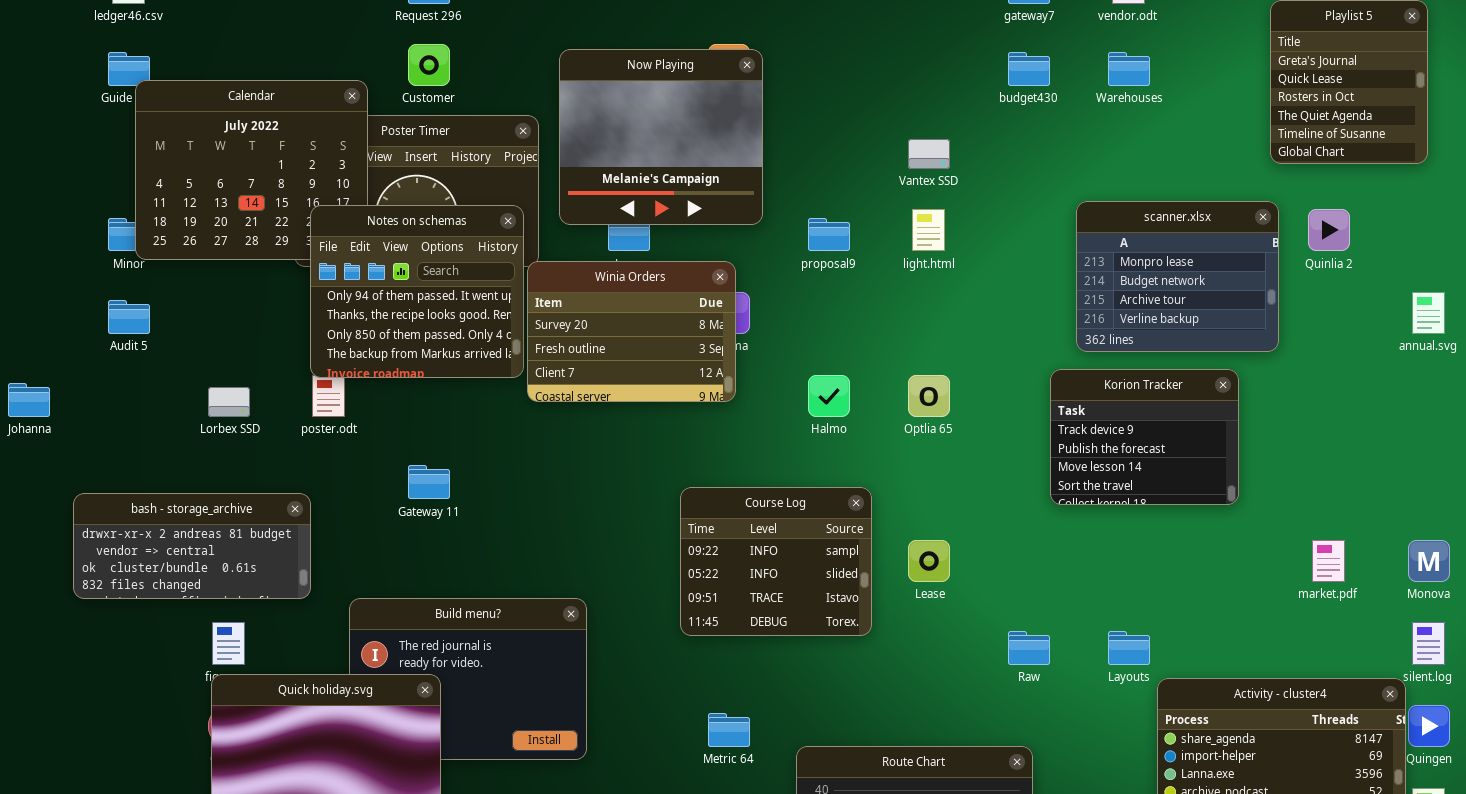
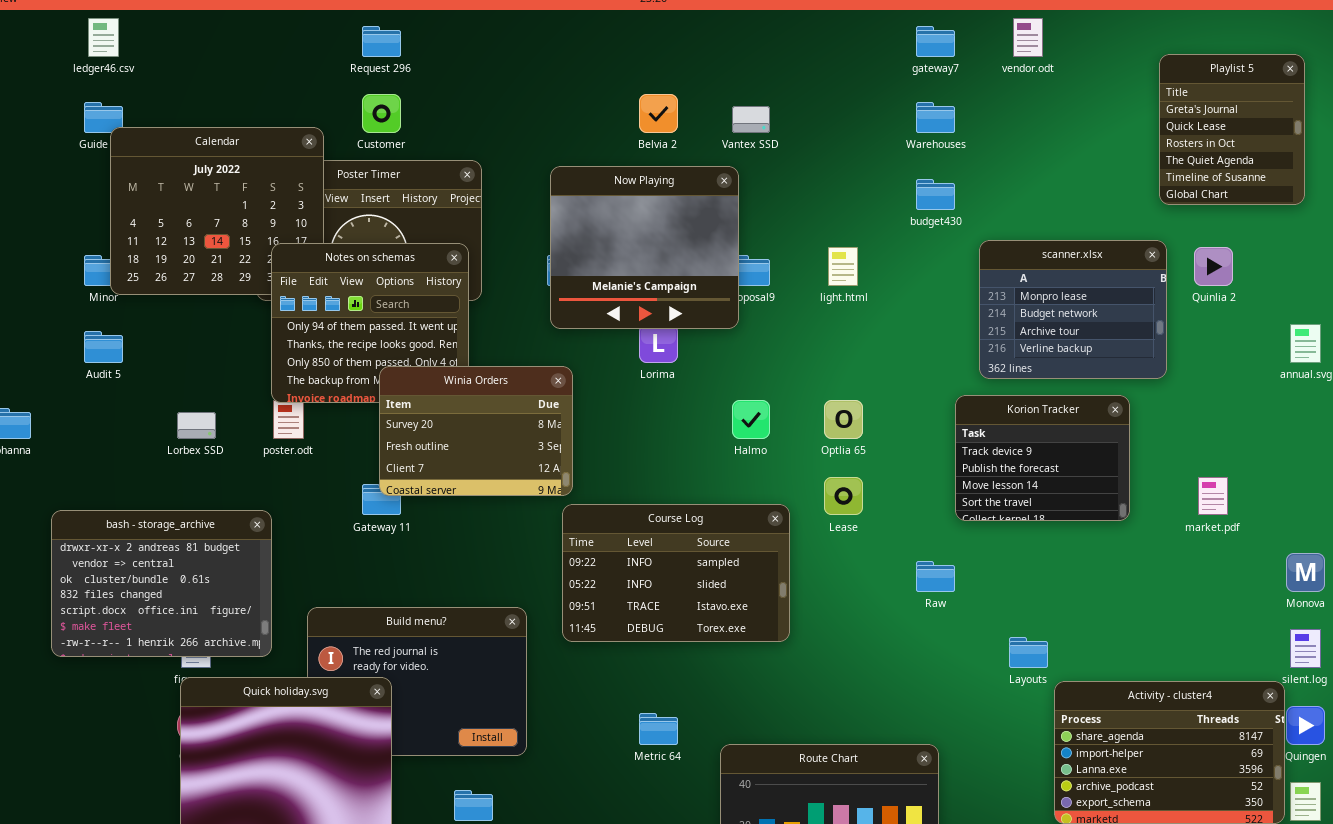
Now Playing: [559,49,763,225] -> [550,166,739,329], moved
budget430: [1008,52,1050,86] -> [916,179,955,210], moved
Warehouses: [1108,52,1150,86] -> [916,102,955,133], moved
Vantex SSD: [908,139,950,169] -> [732,106,770,133], moved
Winia Orders: [527,261,736,402] -> [379,366,573,496], moved
Course Log: [680,487,872,636] -> [562,504,790,642], resized
bash - storage_archive: [73,493,311,599] -> [51,510,272,657], resized
Lease: [908,540,950,582] -> [824,477,863,515], moved
market.pdf: [1312,540,1345,582] -> [1198,477,1228,515], moved
Raw: [1008,631,1050,665] -> [916,561,955,592], moved

